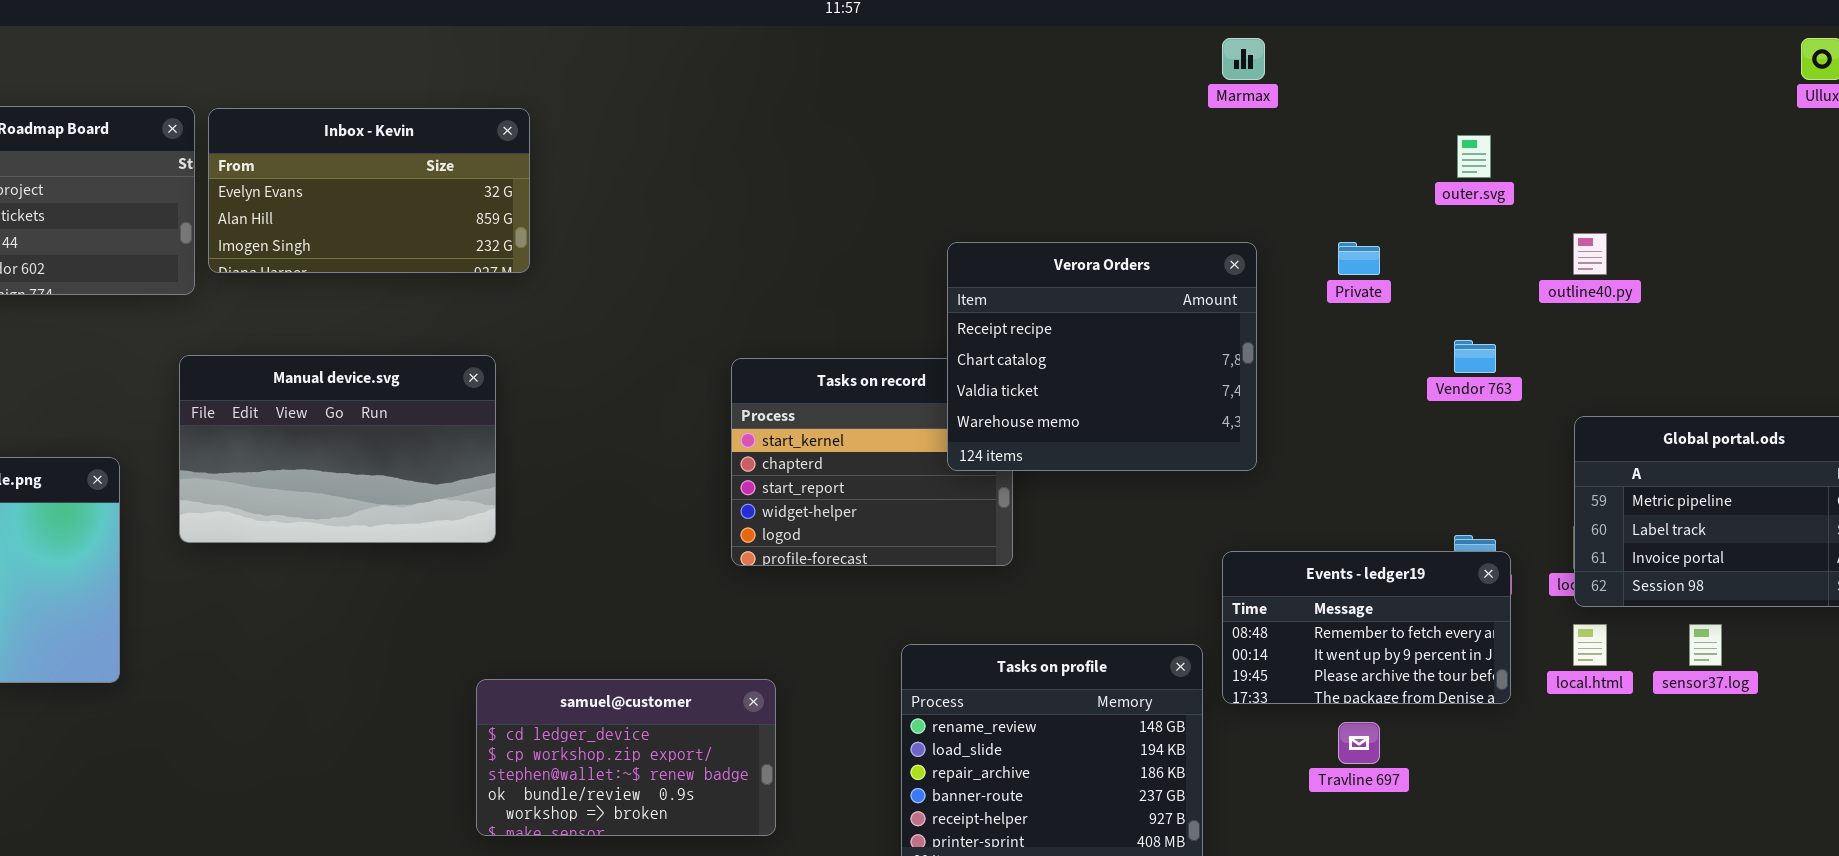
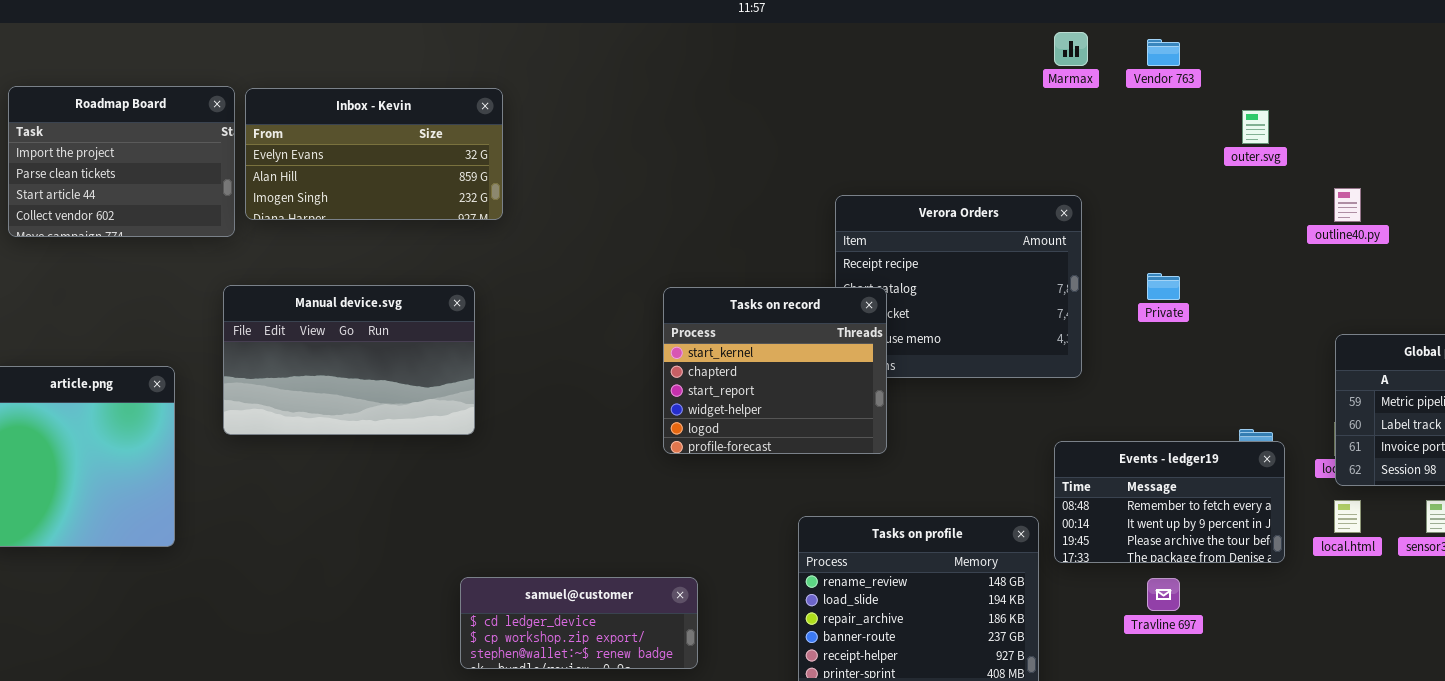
Private: [1338,242,1380,275] -> [1147,273,1180,300], moved
Vendor 763: [1454,340,1496,373] -> [1147,39,1180,66], moved
Tasks on record: [731,358,1013,566] -> [663,287,887,454], raised
samuel@customer: [476,679,776,836] -> [460,577,698,669], resized

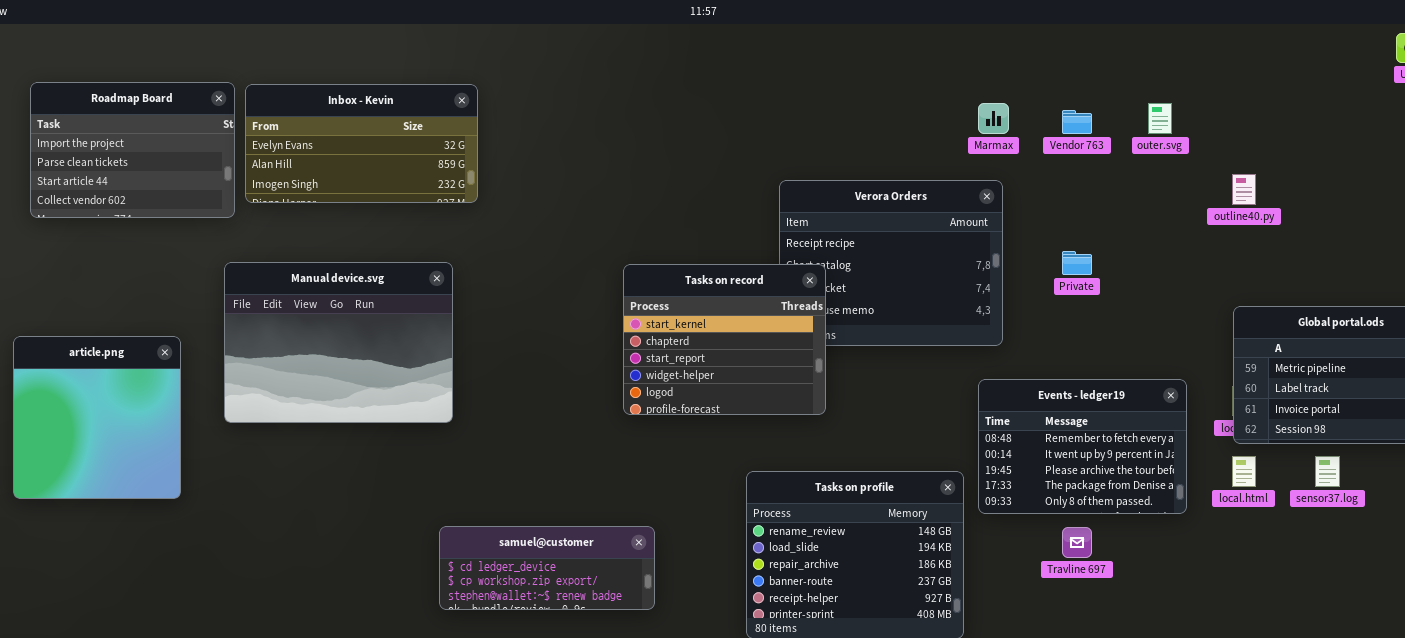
Marmax: [1054,32,1088,66] -> [978,103,1009,134], moved
Vendor 763: [1147,39,1180,66] -> [1062,110,1092,134], moved
Manual device.svg: [223,285,475,435] -> [224,262,453,423], resized
Events - ledger19: [1054,441,1285,563] -> [978,379,1187,514], resized

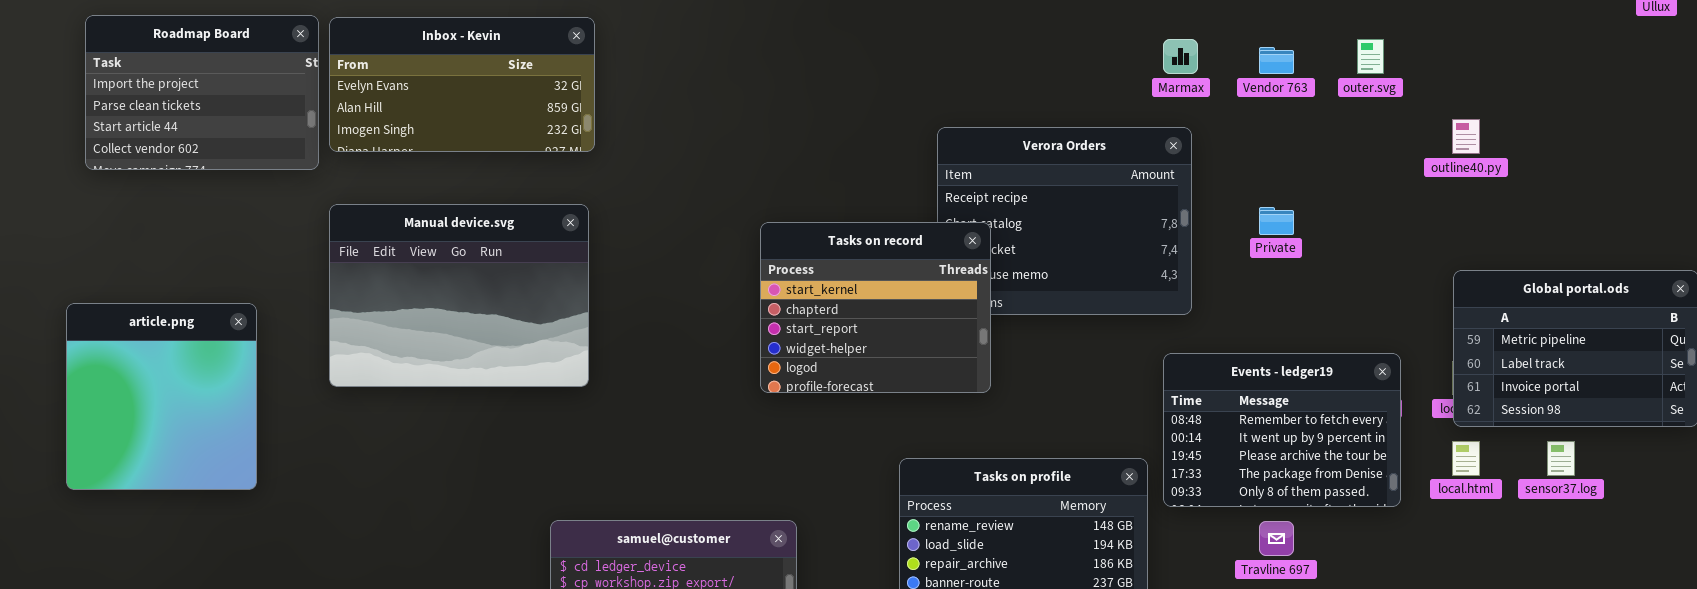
Manual device.svg: [224,262,453,423] -> [329,204,589,387], moved

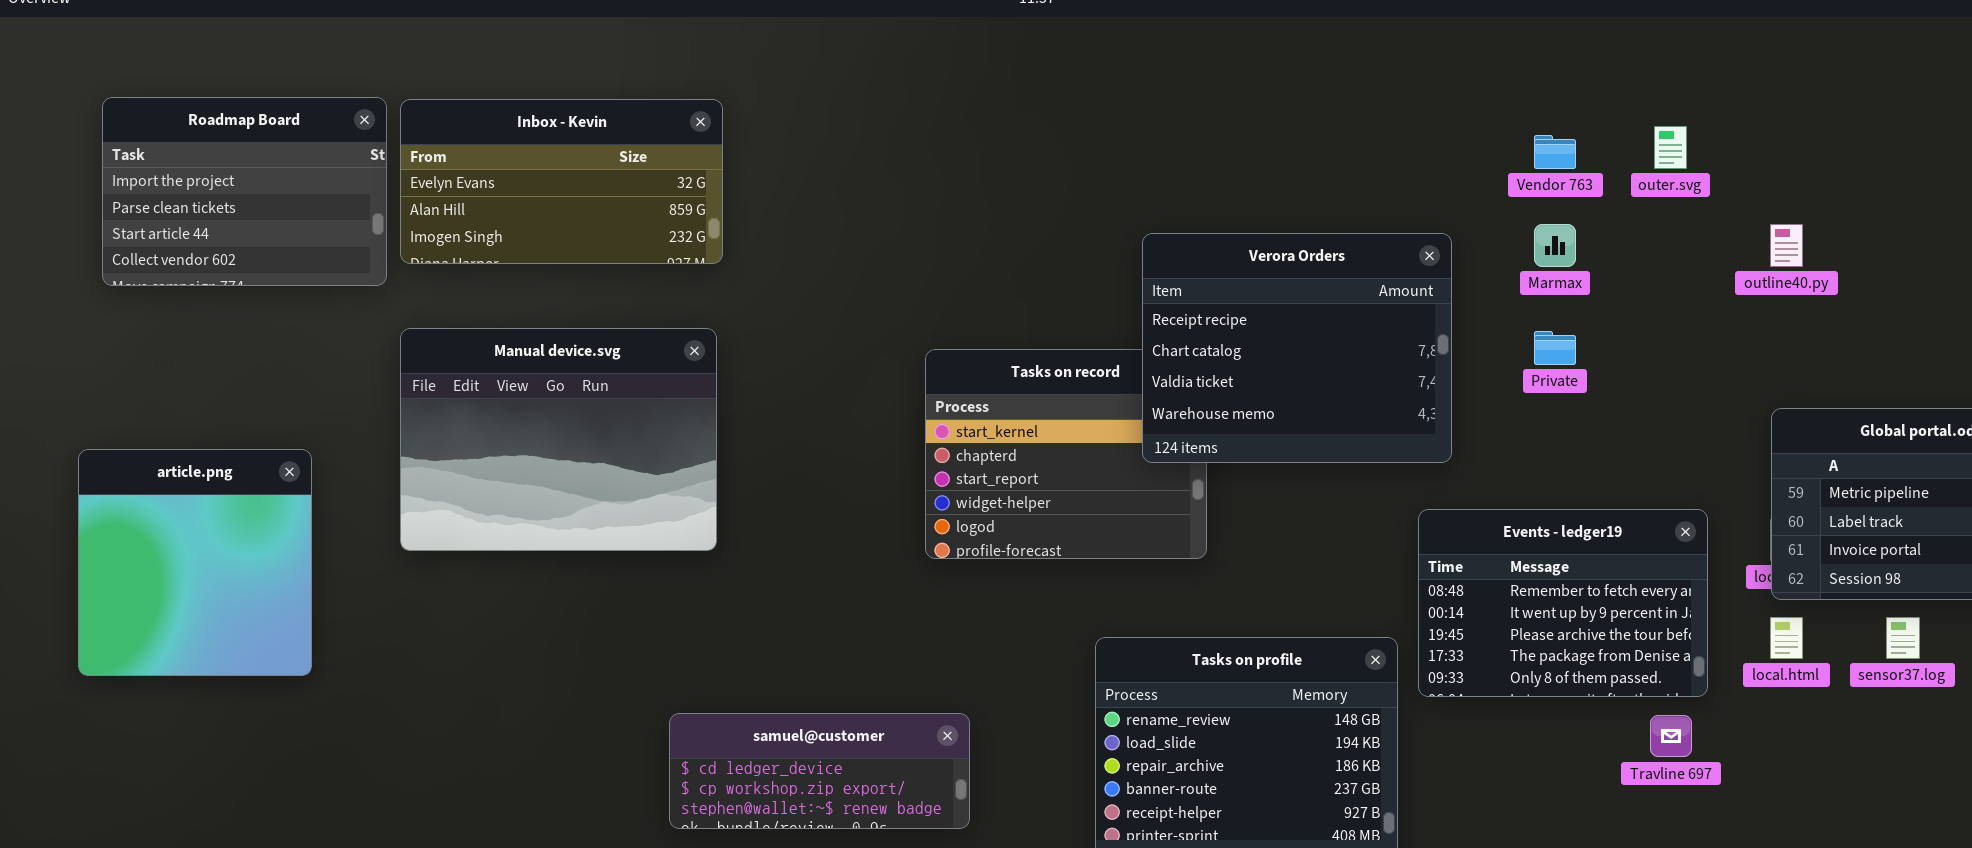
Marmax: [1163,39,1198,74] -> [1534,224,1576,267], moved
Verora Orders: [937,127,1192,315] -> [1142,233,1452,463], raised
Travline 697: [1259,521,1294,556] -> [1650,715,1692,757], moved

